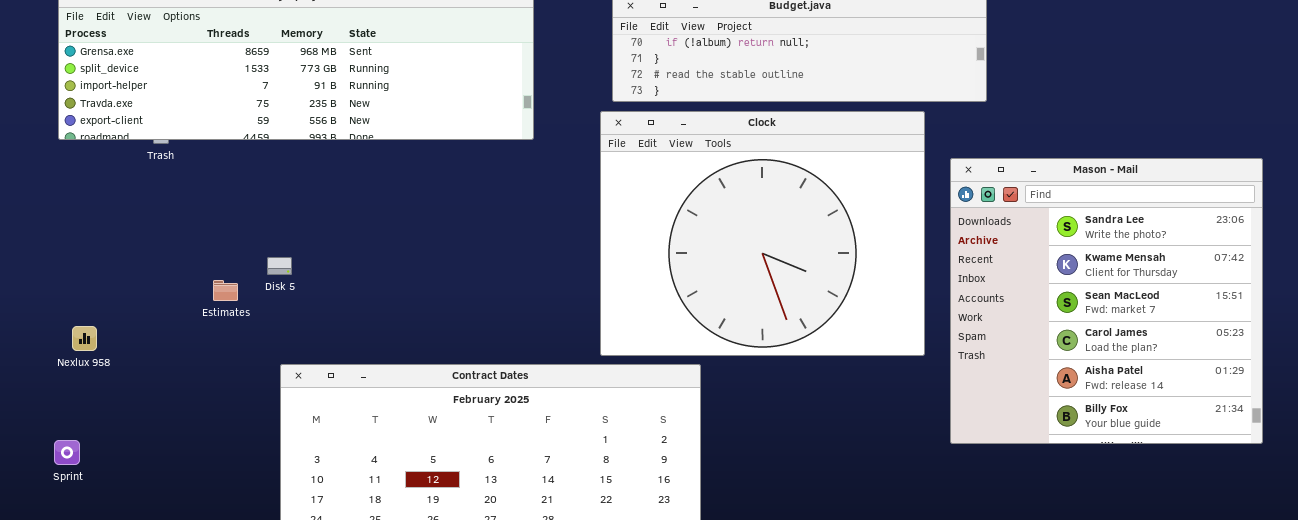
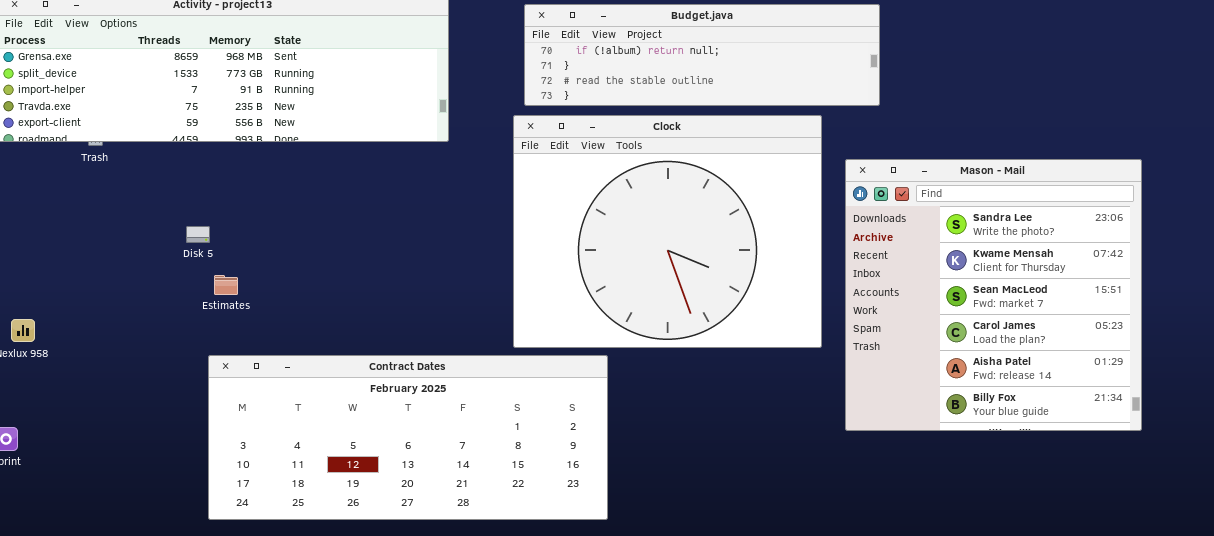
Disk 5: [267,257,292,275] -> [186,226,210,243], moved
Estimates: [213,280,238,301] -> [214,275,238,295], moved

